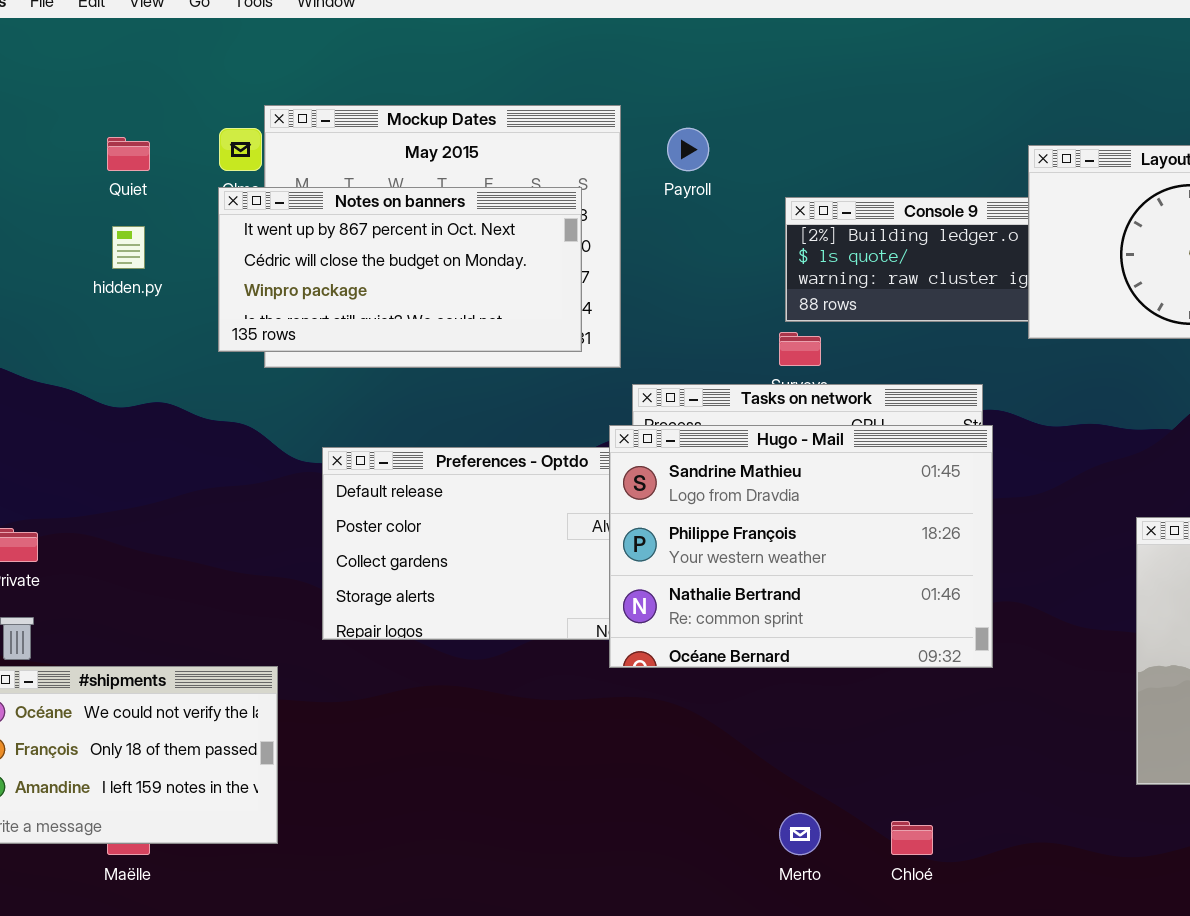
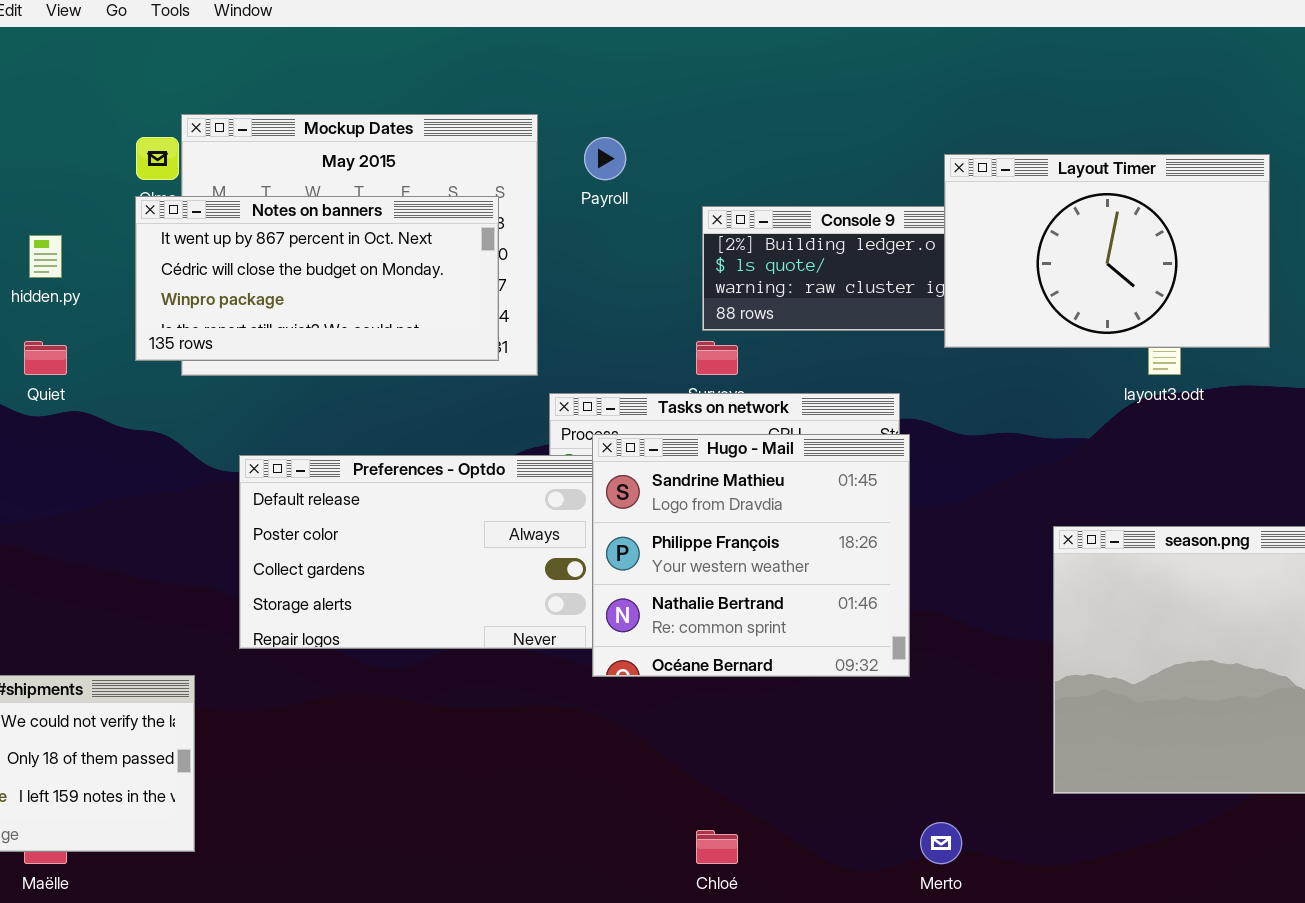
Quiet: [107,137,150,171] -> [24,341,67,375], moved
Hugo - Mail: [609,425,993,668] -> [592,434,910,677], resized
Merto: [779,813,821,855] -> [920,822,962,864], moved
Chloé: [891,821,933,855] -> [696,830,738,864], moved

